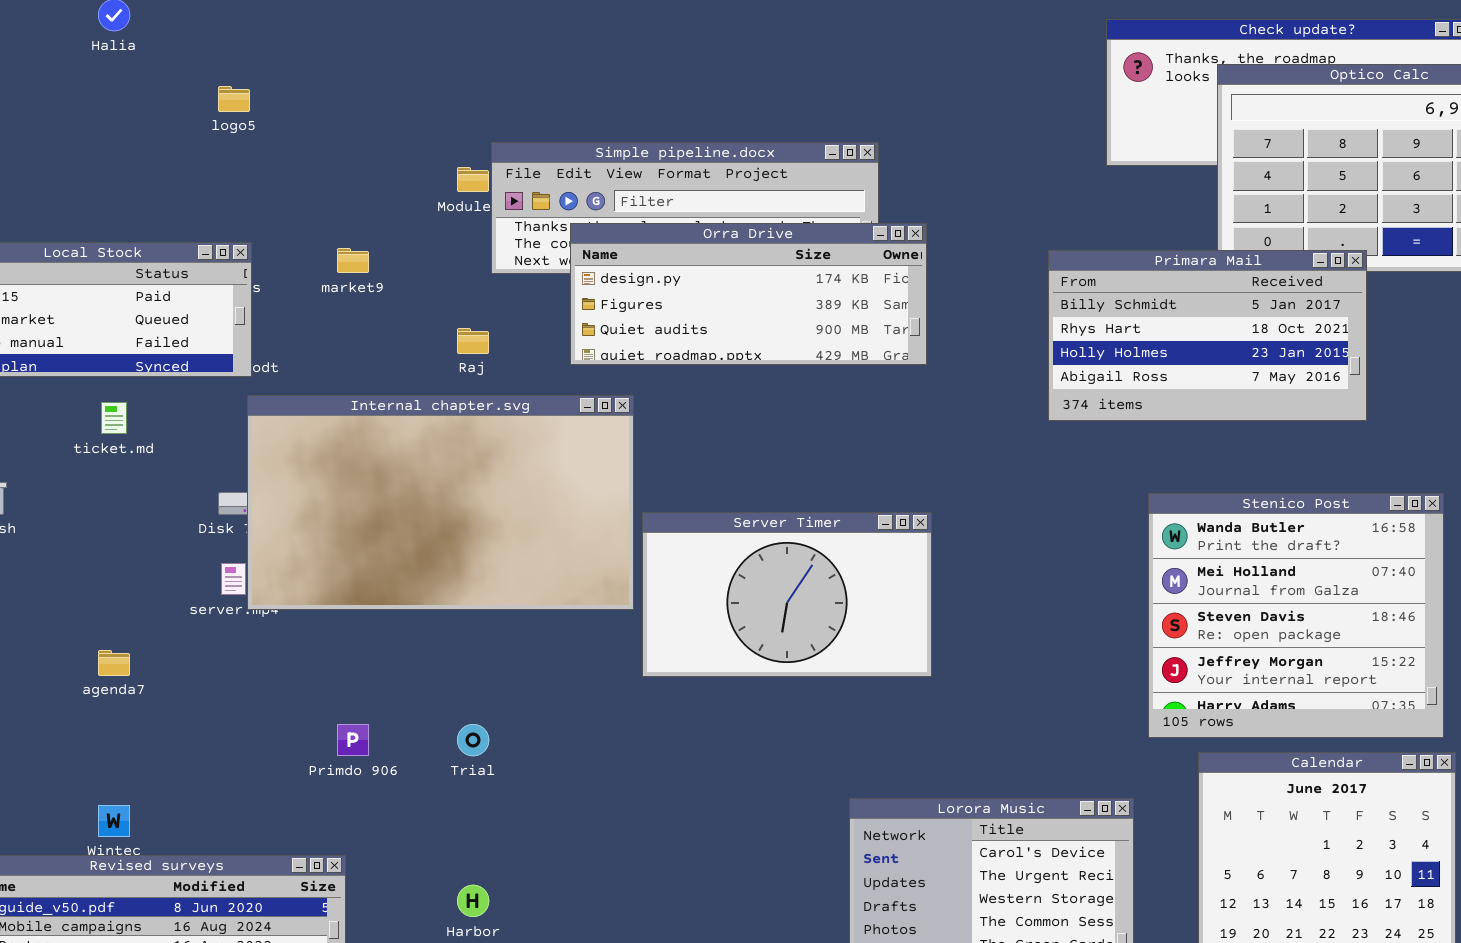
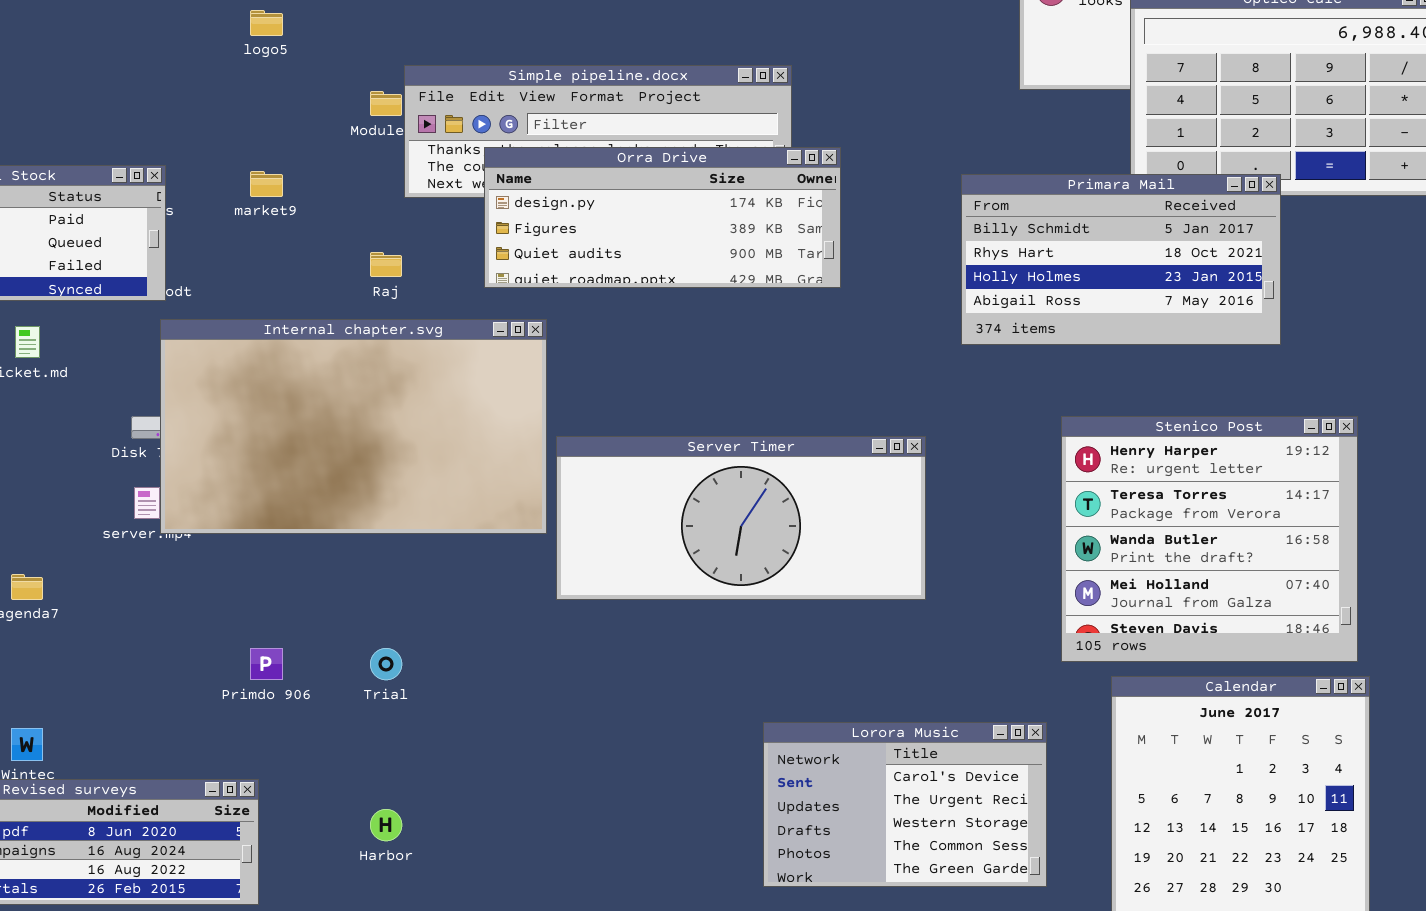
logo5: [218,86,250,112] -> [250,10,283,36], moved
Stenico Post: [1148,493,1444,738] -> [1061,416,1358,662], scrolled up 2 rows
Server Timer: [642,512,932,677] -> [556,436,926,600], resized

